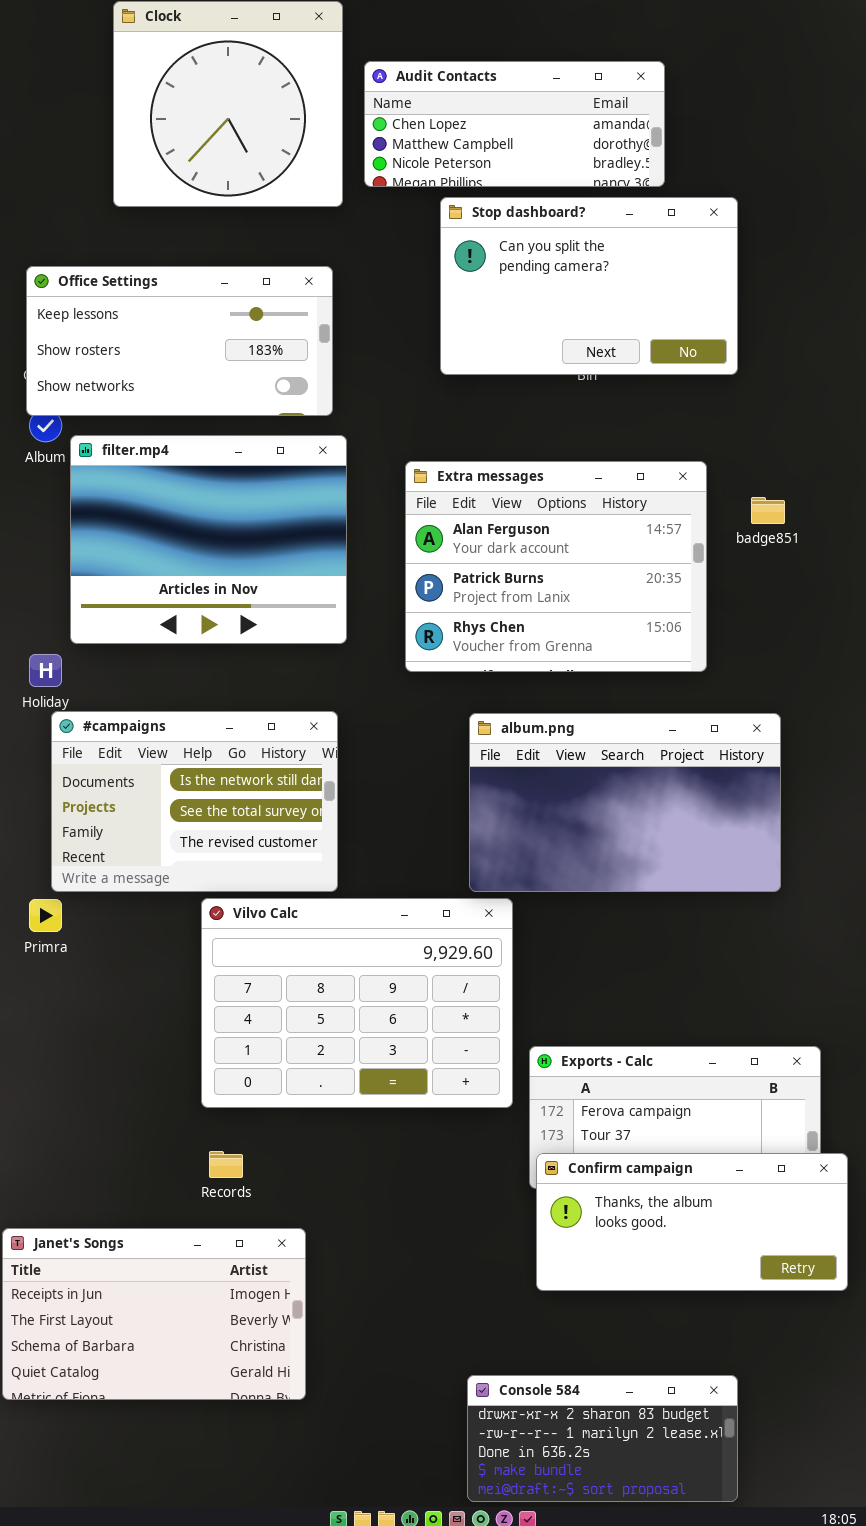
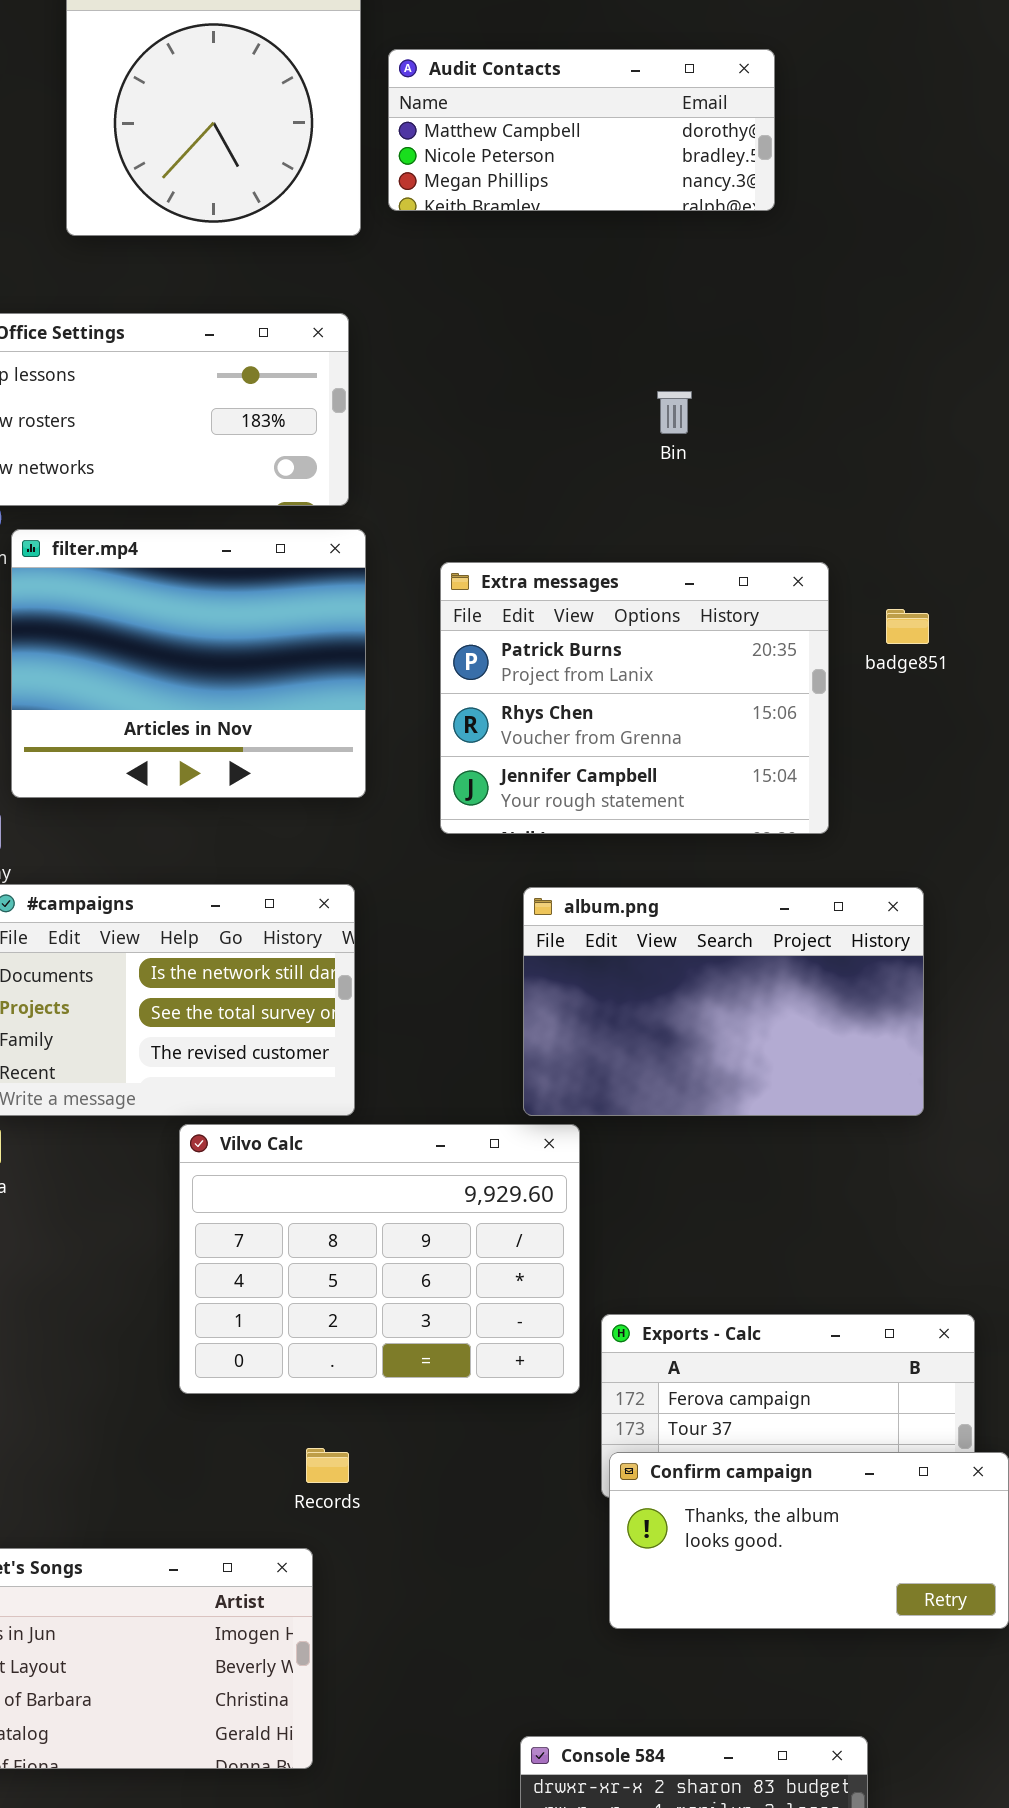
Audit Contacts: [364,61,665,187] -> [388,49,775,211], scrolled down 1 row
Stop dashboard?: [440,197,738,375] -> none, closed
Extra messages: [405,461,707,672] -> [440,562,829,834], scrolled down 1 row
Records: [209,1151,243,1178] -> [306,1448,349,1483], moved

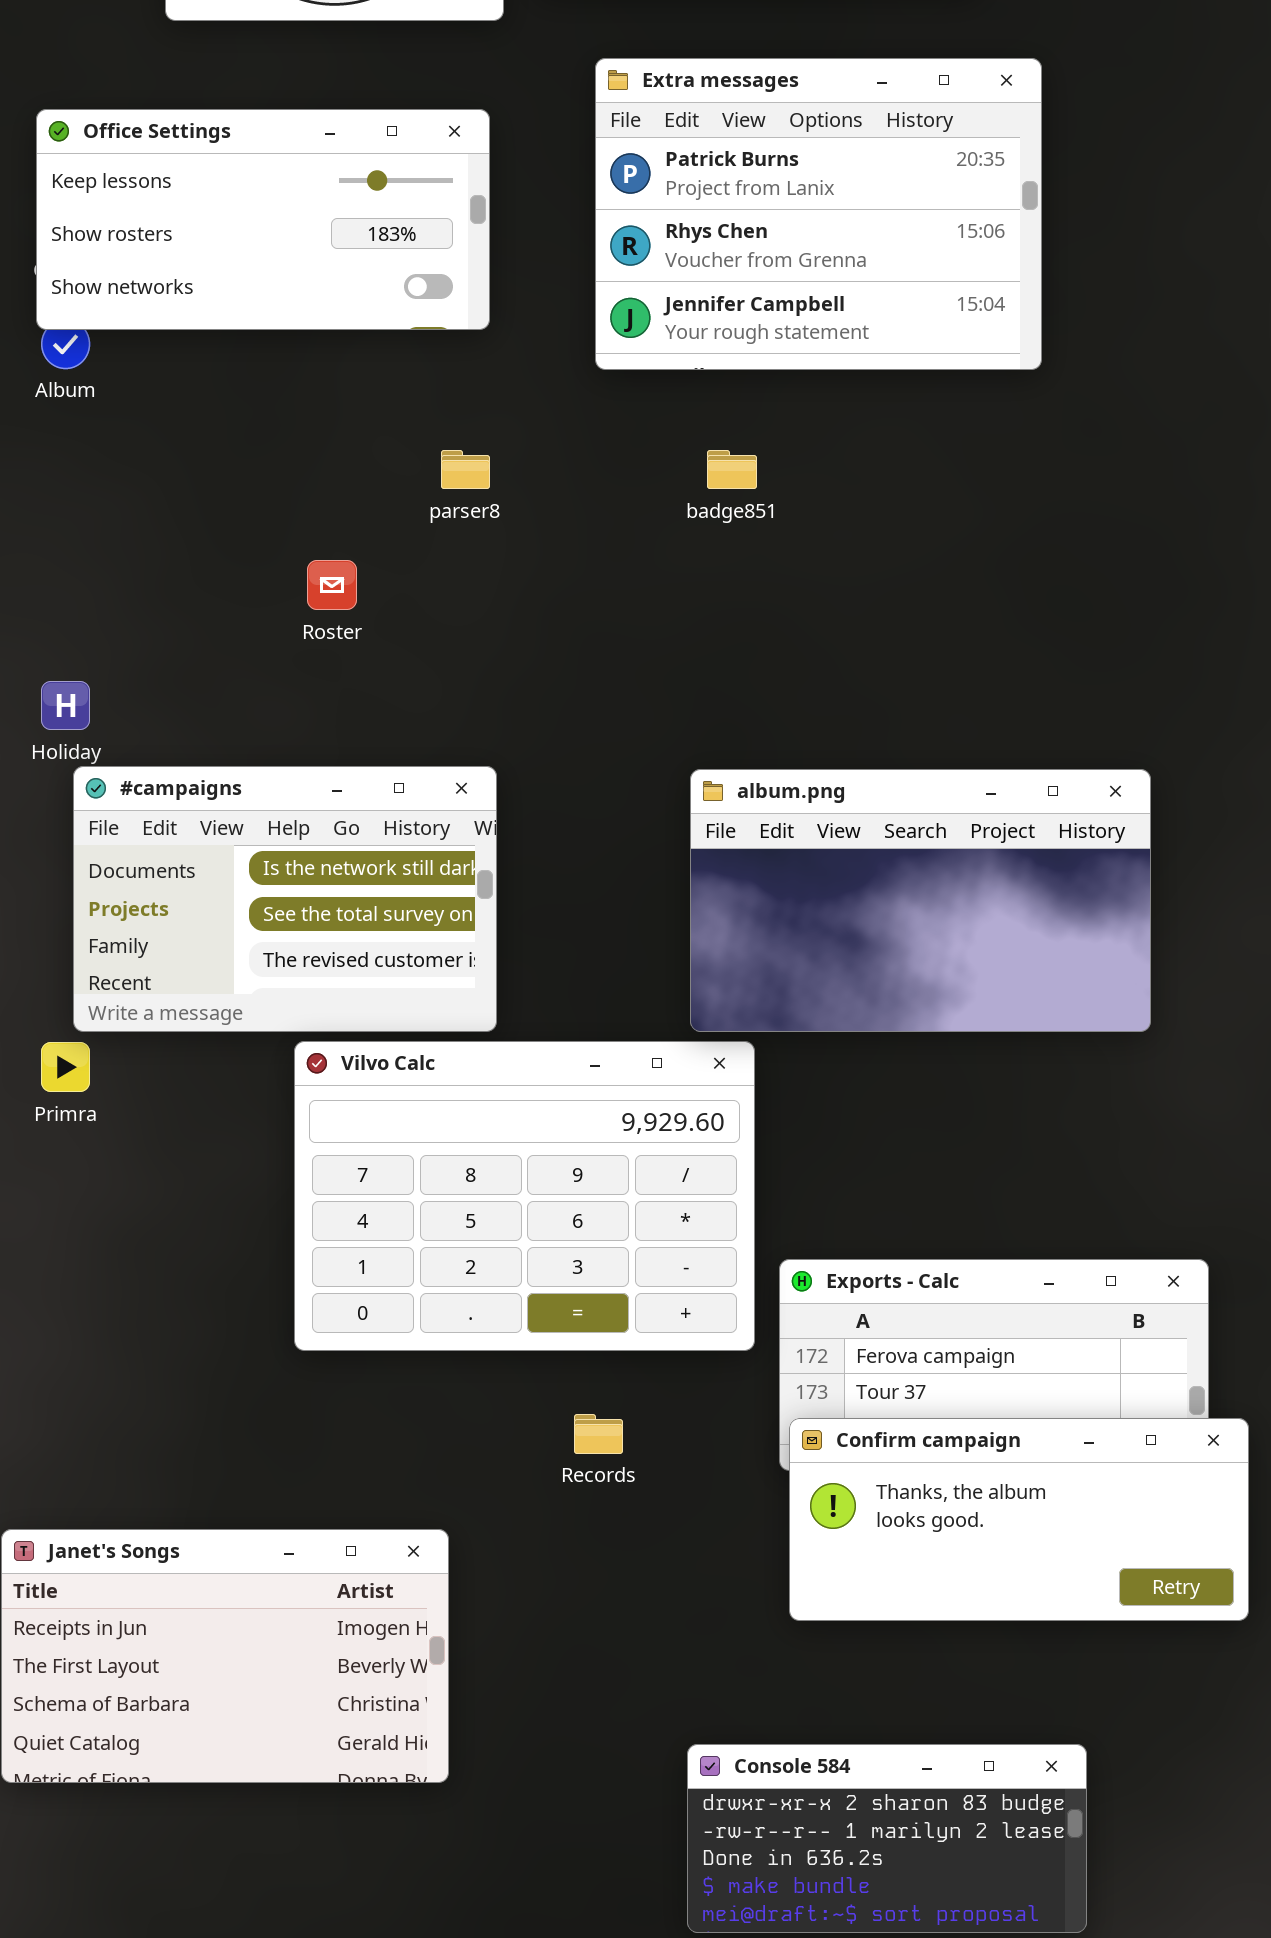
filter.mp4: [11,529,366,798] -> none, closed
Extra messages: [440,562,829,834] -> [595,58,1042,370], moved
badge851: [886,609,929,644] -> [707,450,757,489], moved
Records: [306,1448,349,1483] -> [574,1414,623,1454], moved

